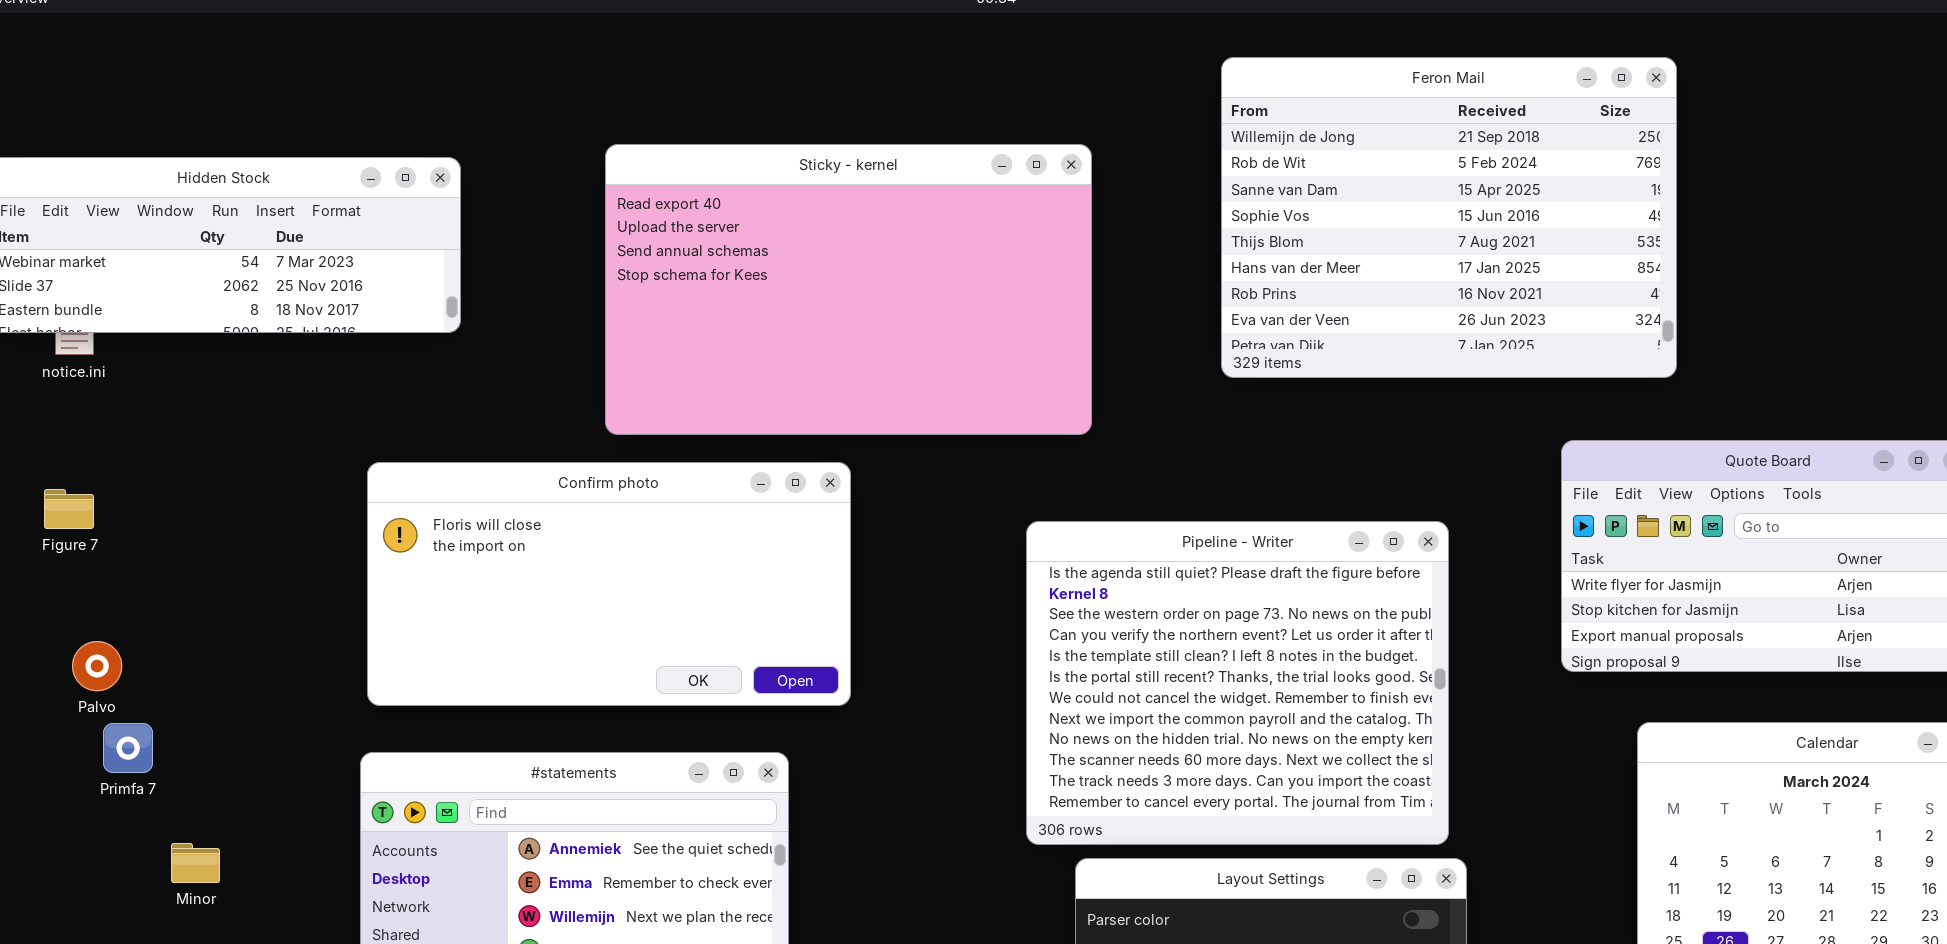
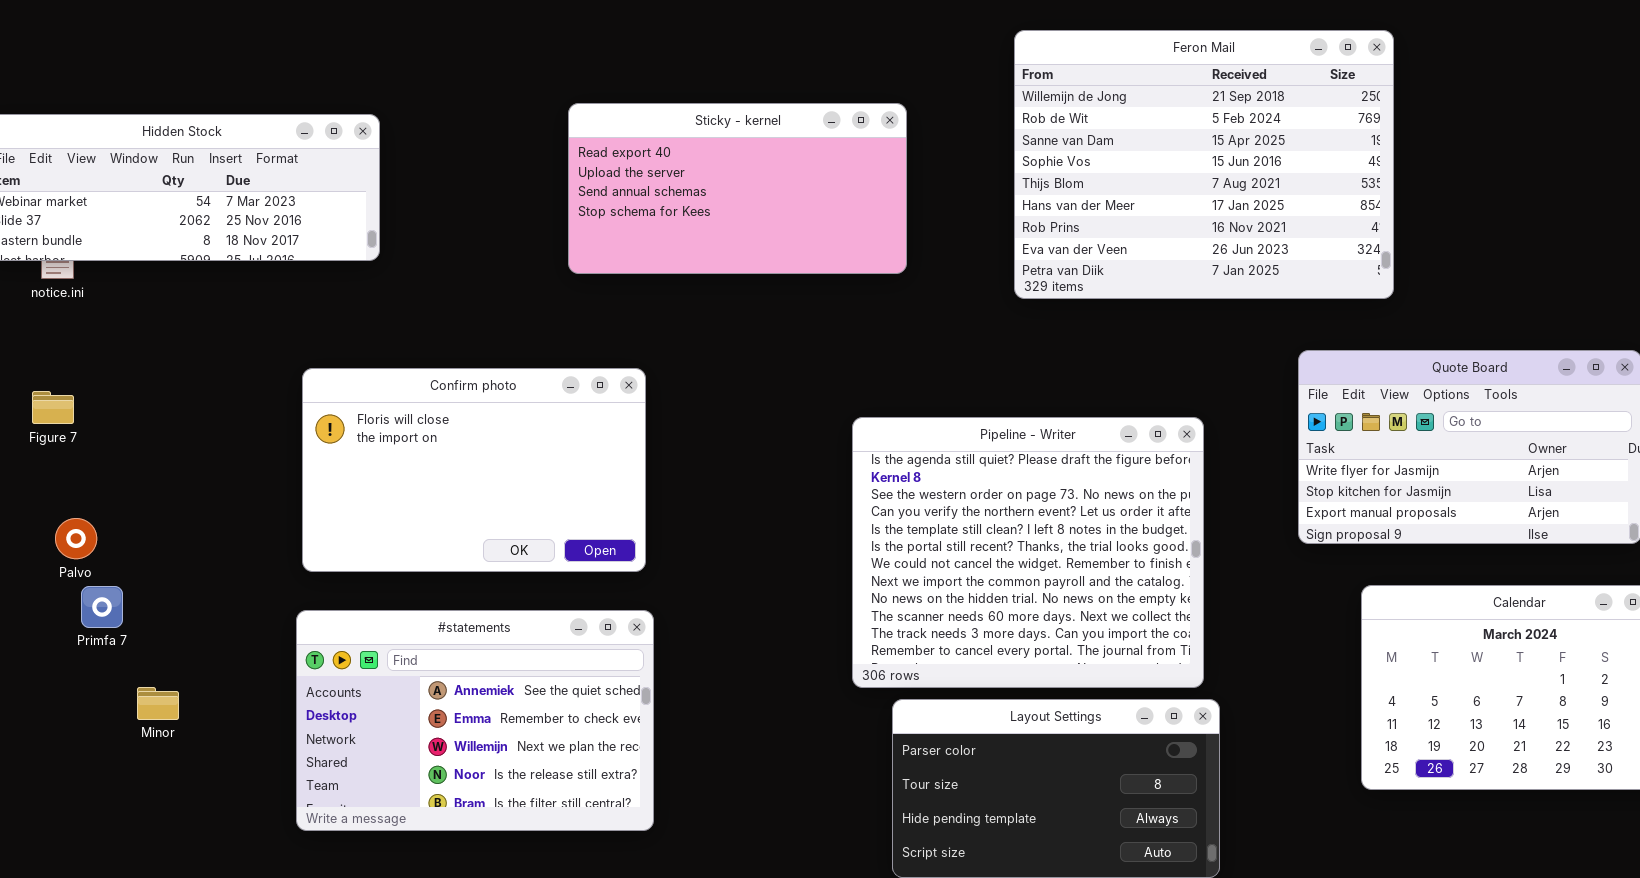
Sticky - kernel: [605,144,1092,435] -> [568,103,907,274], resized
Confirm photo: [367,462,851,706] -> [302,368,646,572], resized

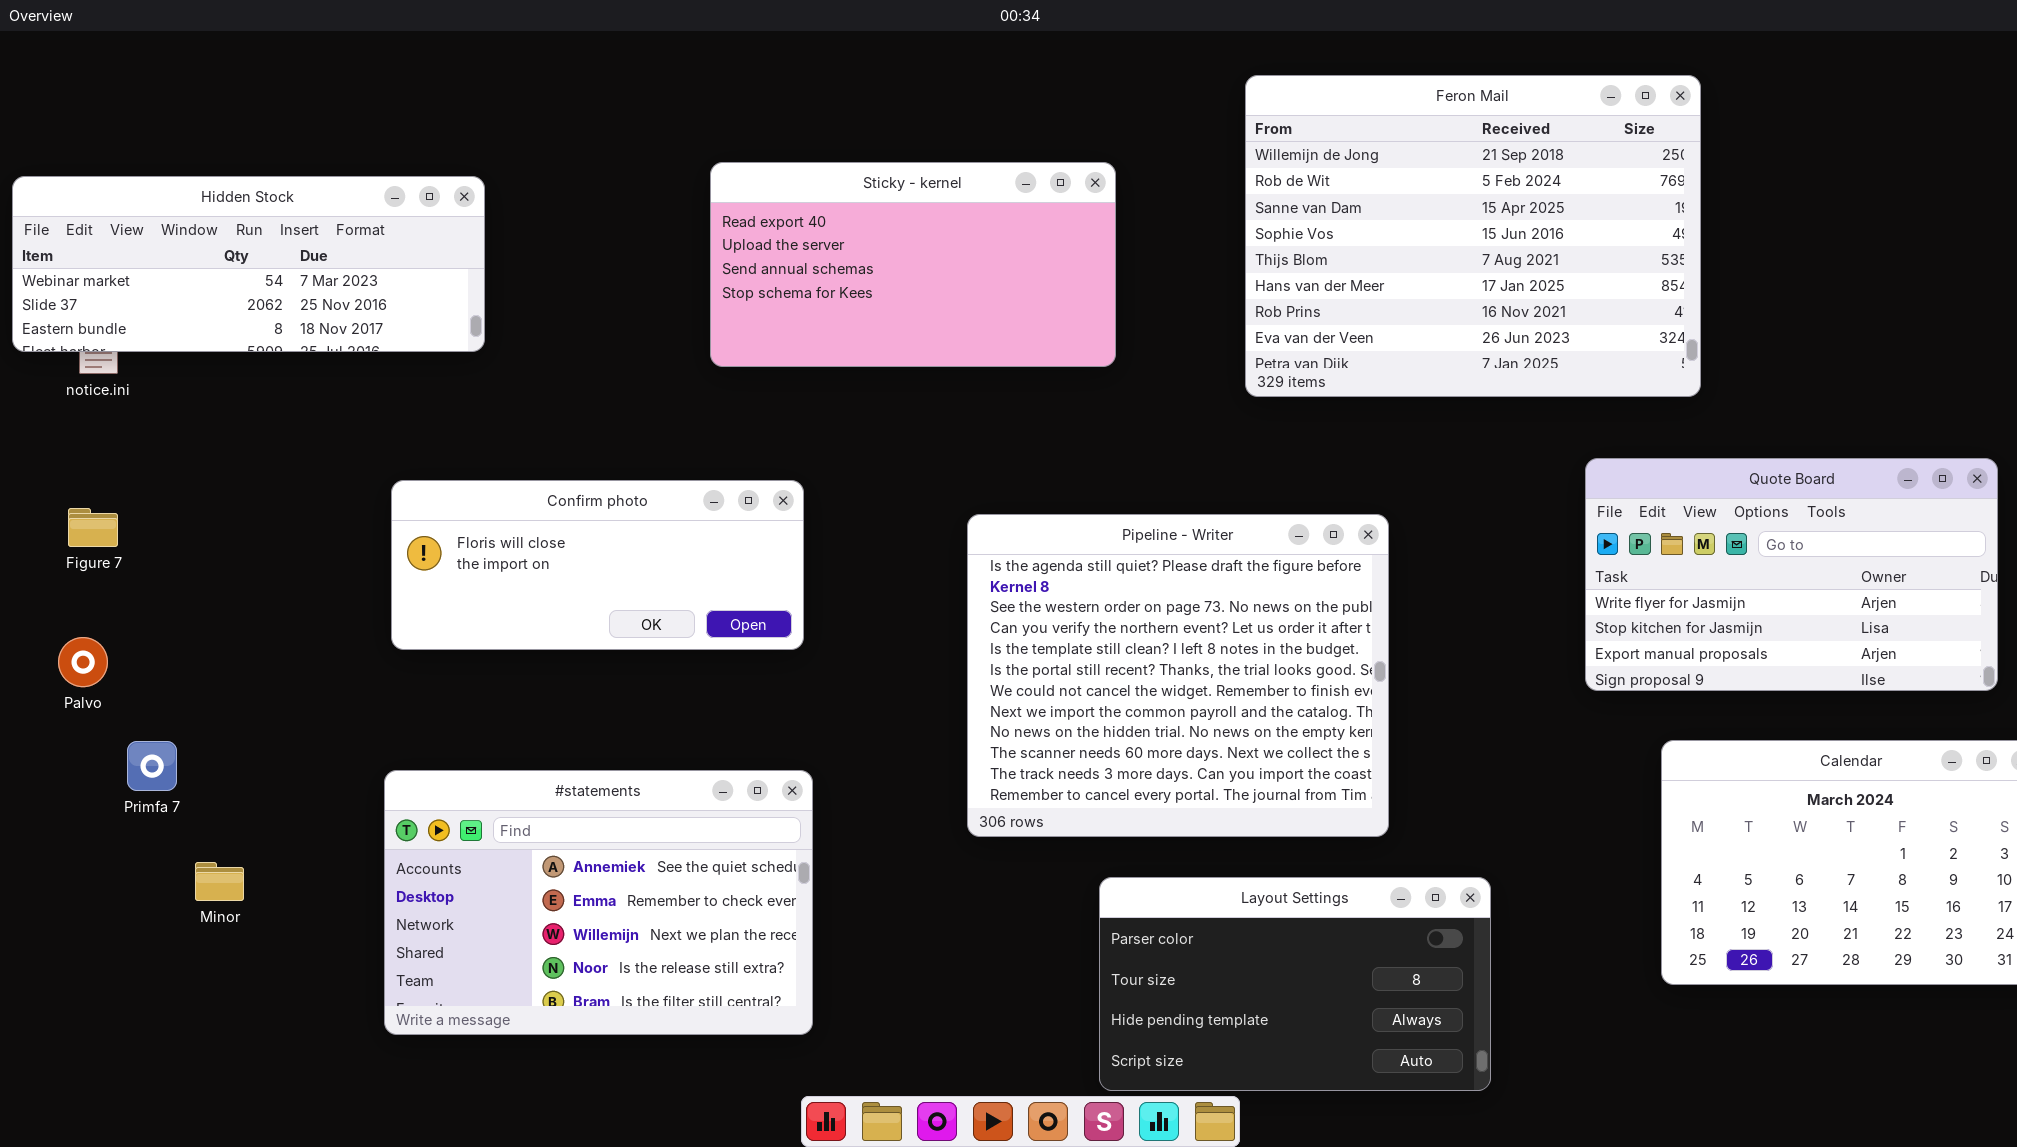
Confirm photo: [302,368,646,572] -> [391,480,804,650], resized
Pipeline - Writer: [852,417,1204,688] -> [967,514,1389,837], moved
Palvo: [55,518,97,559] -> [58,637,108,687], moved

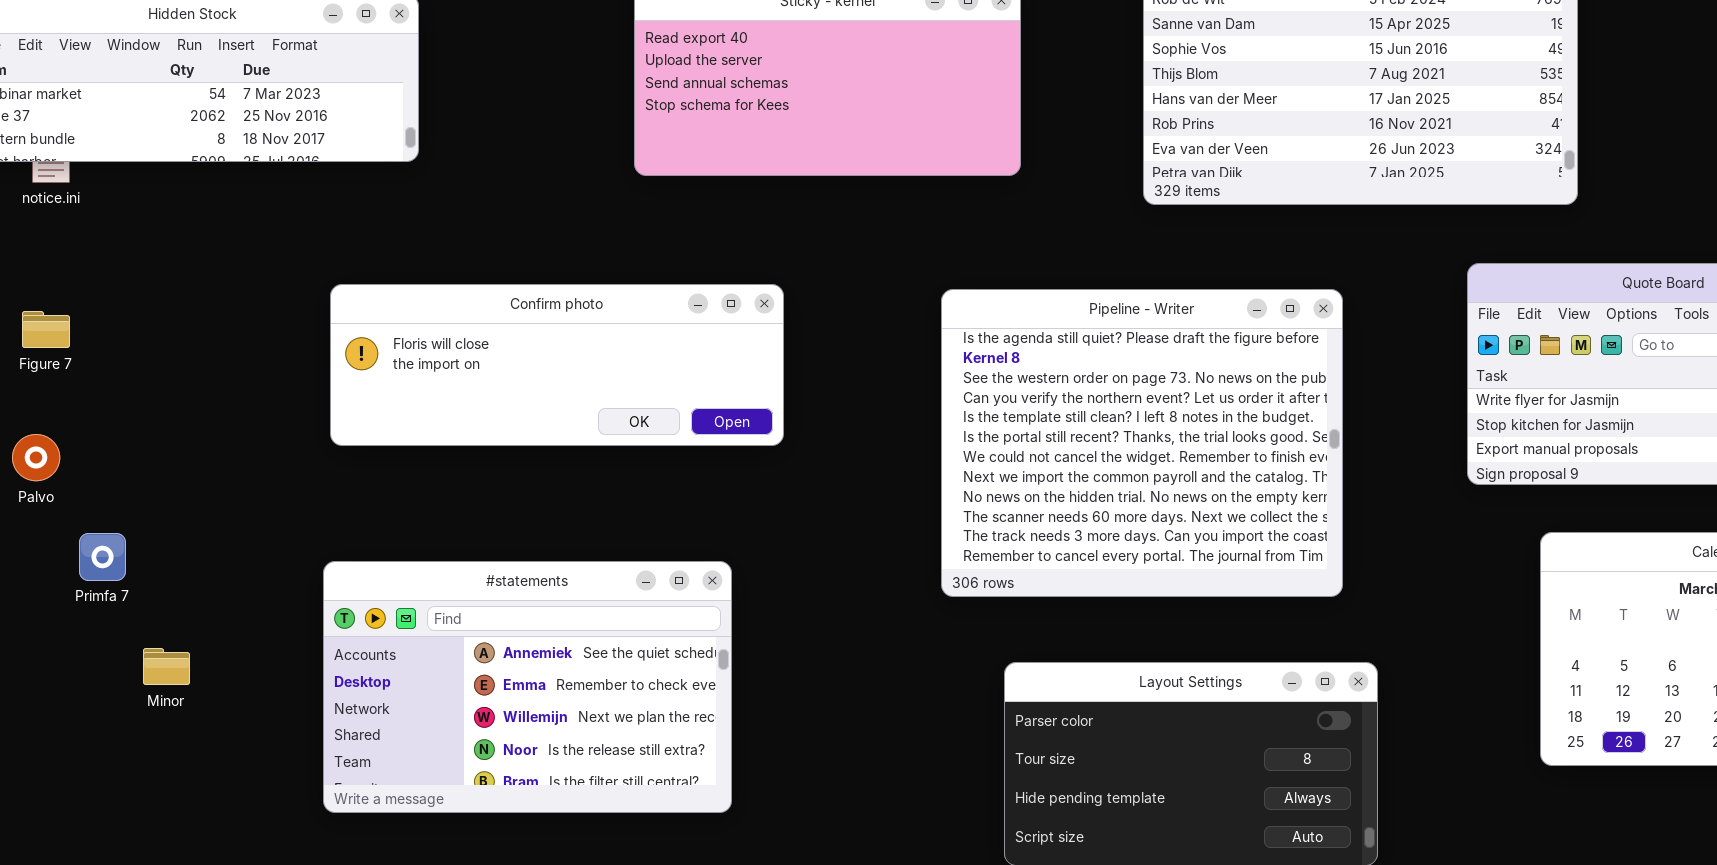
Confirm photo: [391,480,804,650] -> [330,284,784,446], resized
Pipeline - Writer: [967,514,1389,837] -> [941,289,1343,597], moved

